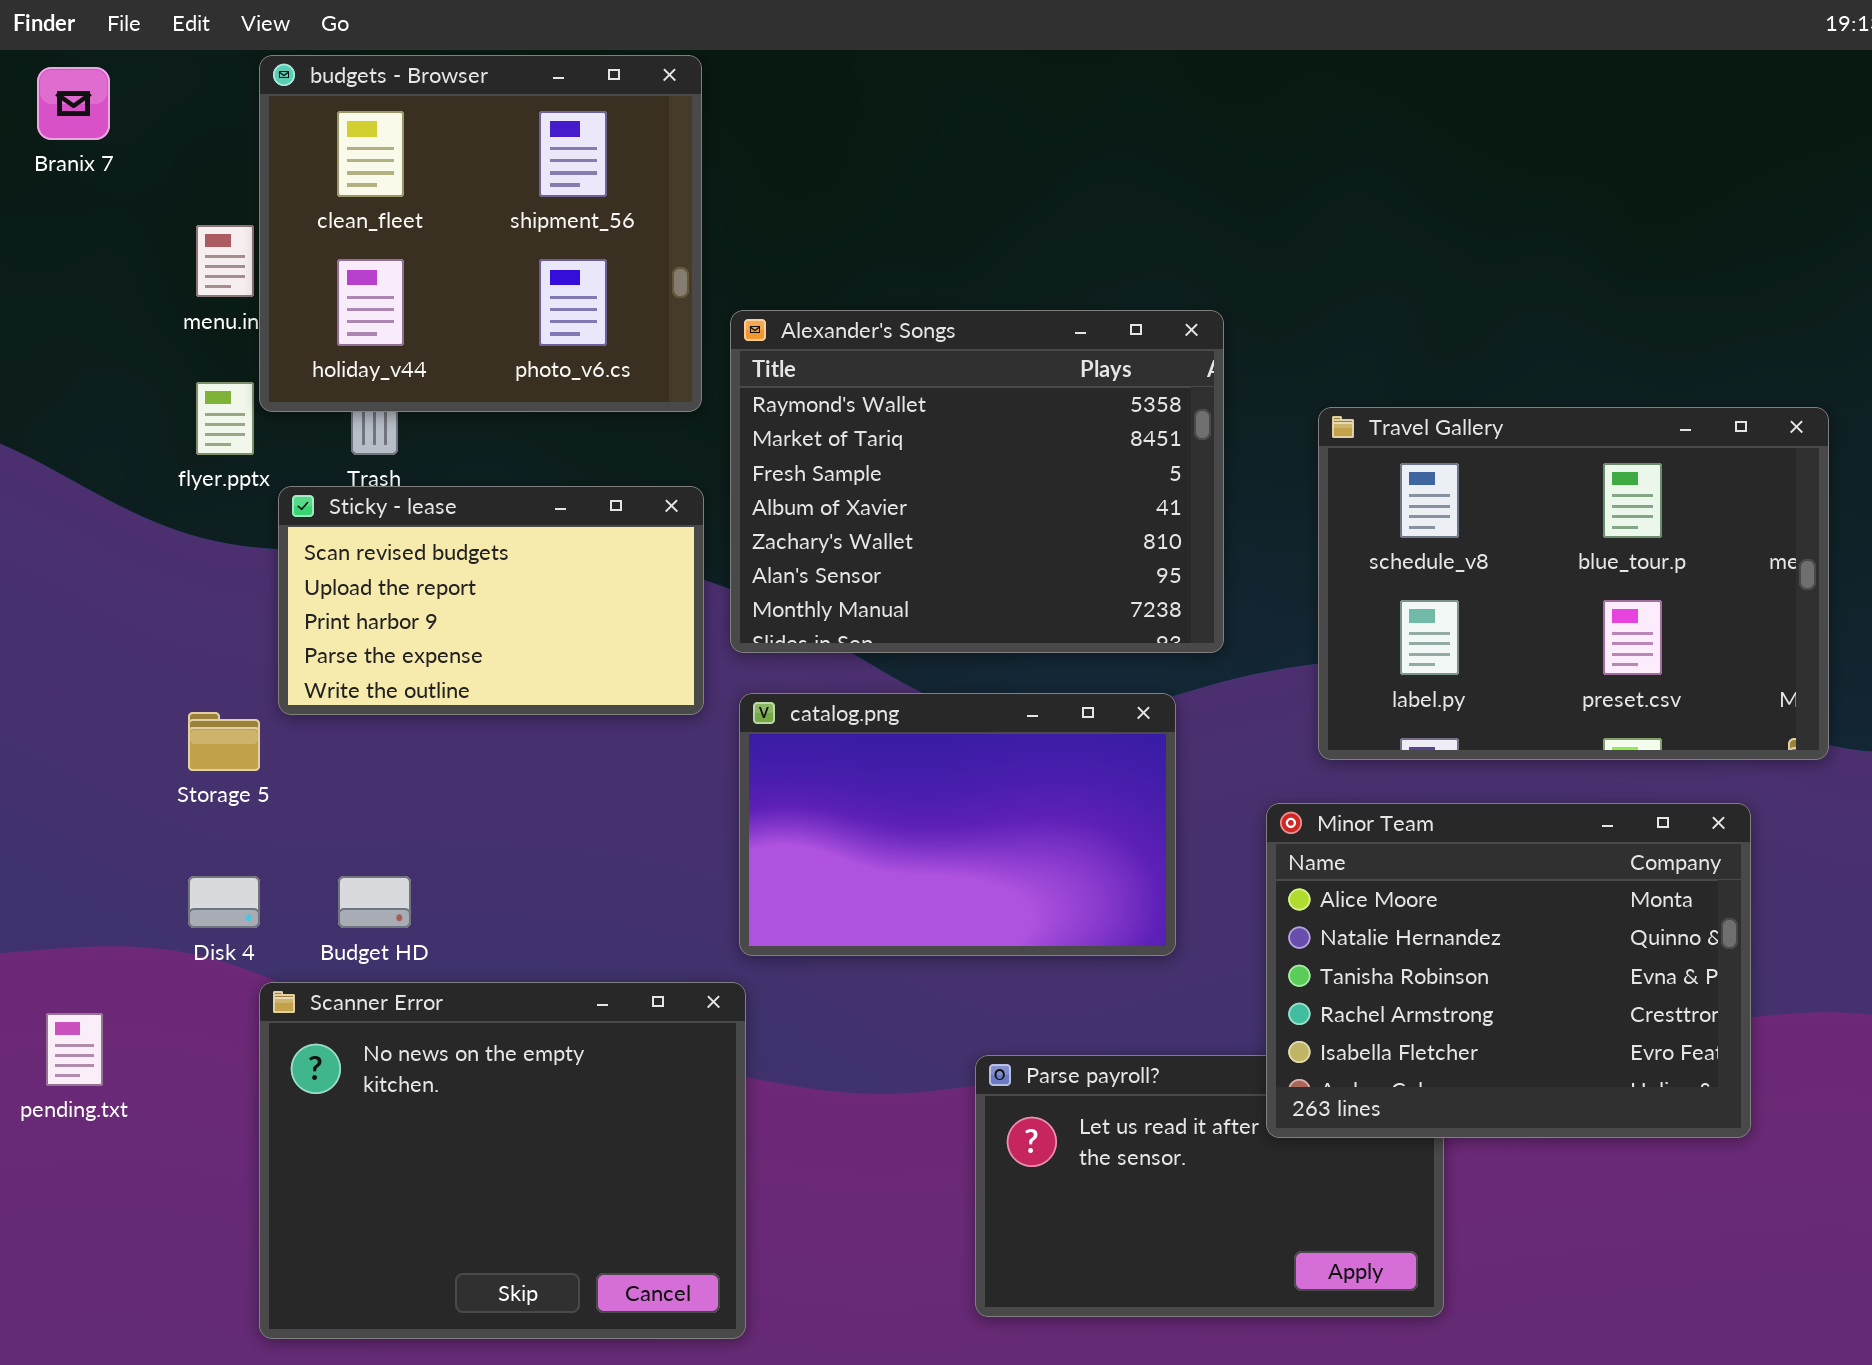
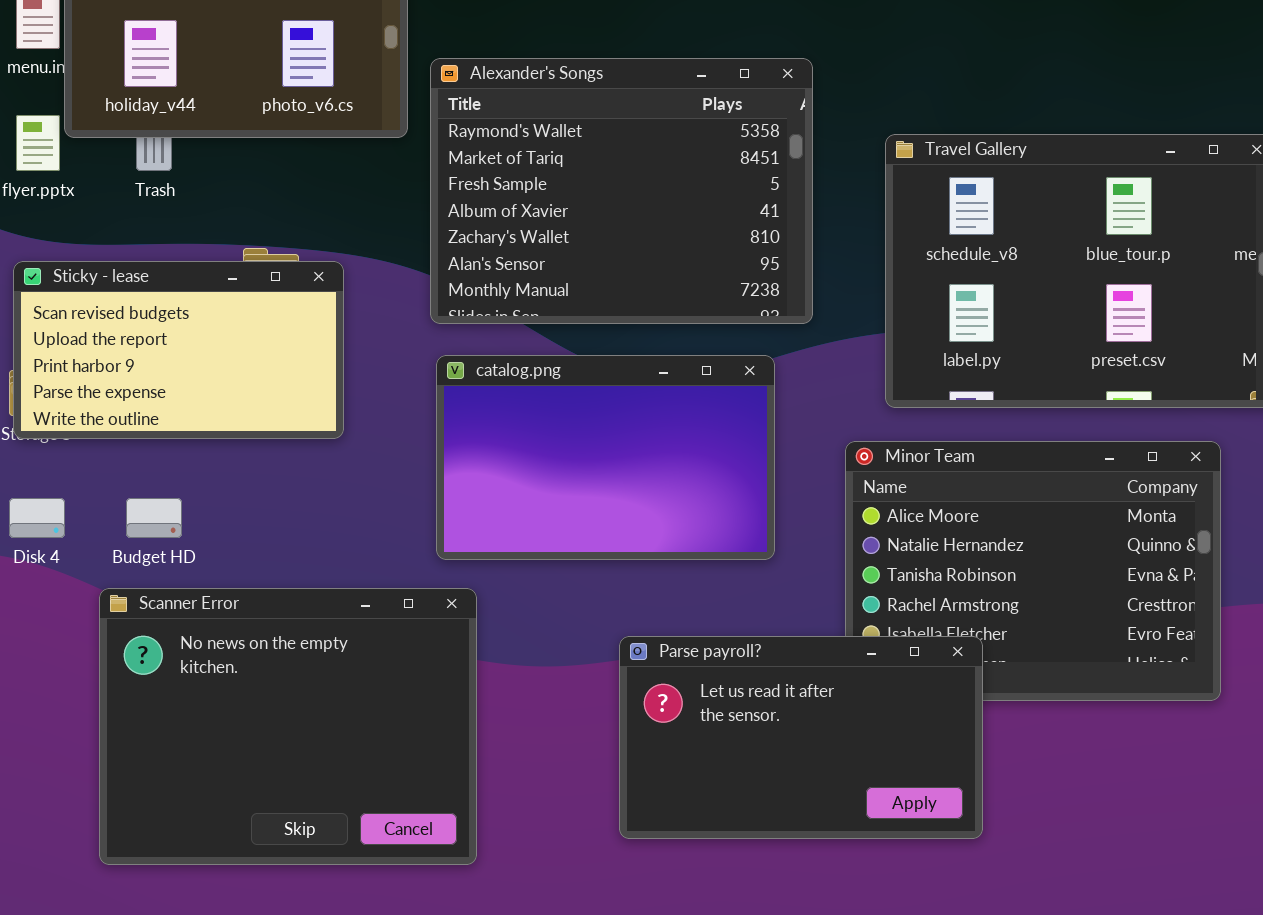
Sticky - lease: [278,486,704,715] -> [13,261,344,439], moved
Scanner Error: [259,982,746,1339] -> [99,588,477,865], moved
Parse payroll?: [975,1055,1444,1317] -> [619,636,983,839], raised

